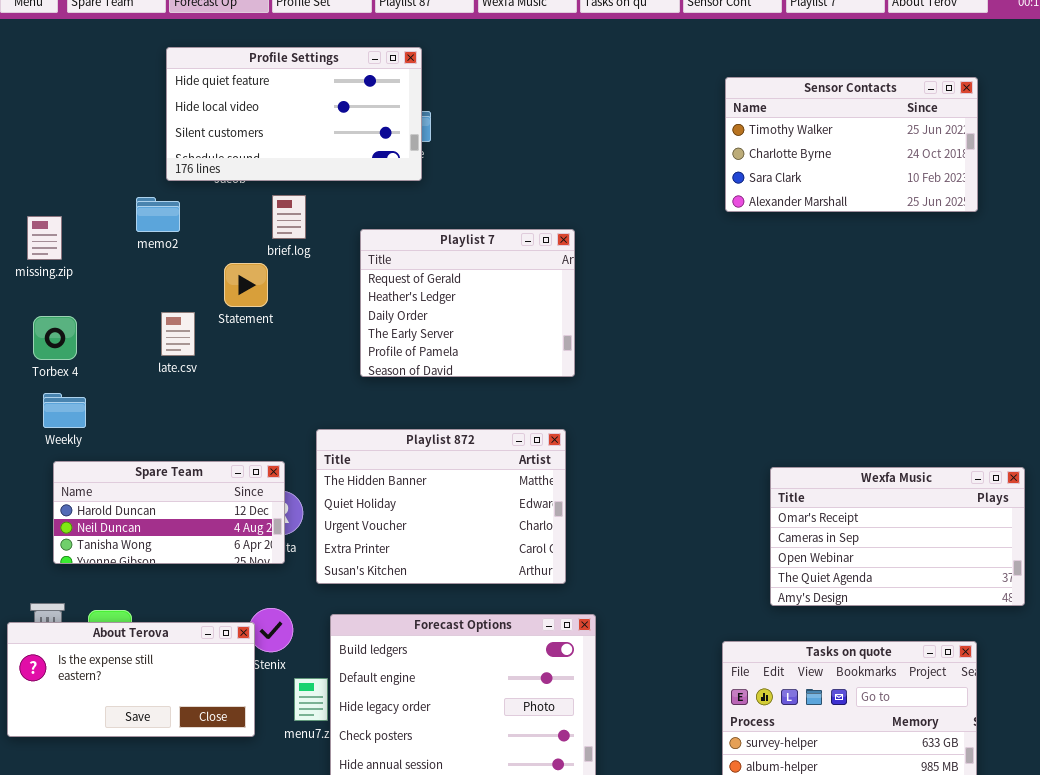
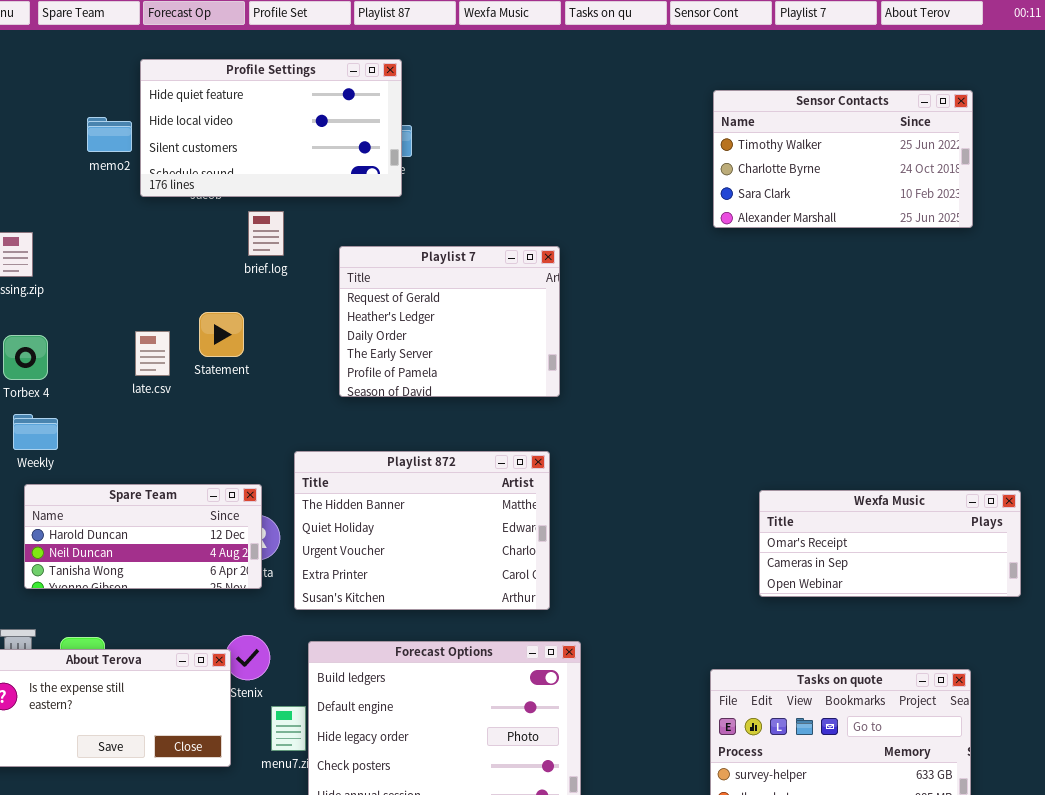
memo2: [136,197,180,232] -> [87,117,132,152], moved
Statement: [224,263,268,307] -> [199,312,244,357], moved
Wexfa Music: [770,467,1025,606] -> [759,490,1021,597], resized

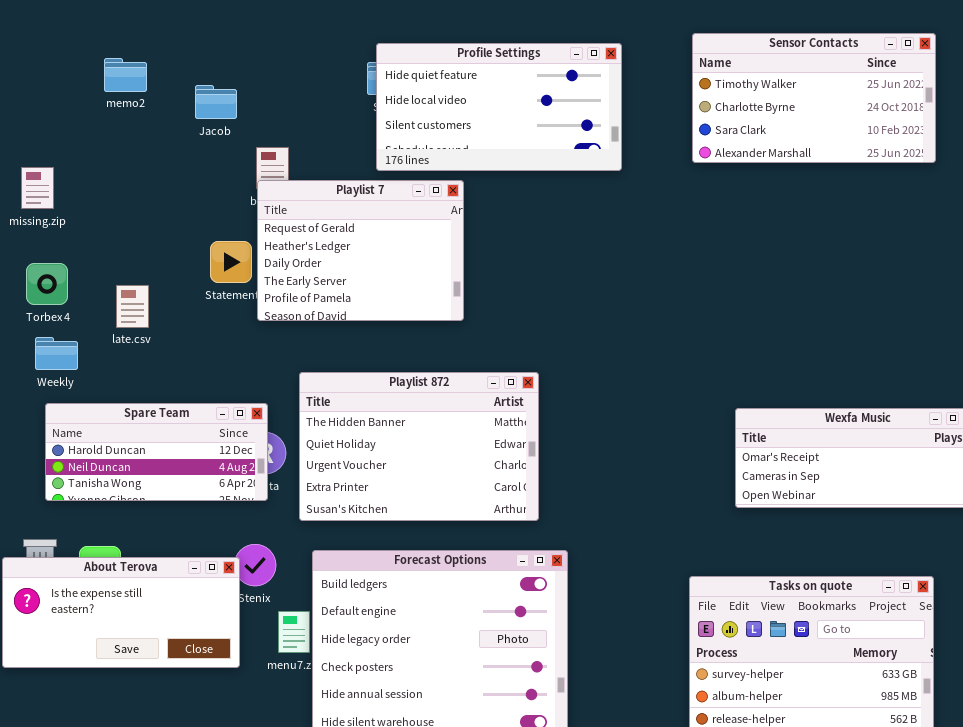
Profile Settings: [140,59,402,197] -> [376,43,622,171], moved
Playlist 7: [339,246,560,397] -> [257,180,464,321], moved
late.csv: [135,331,170,376] -> [116,285,149,328], moved

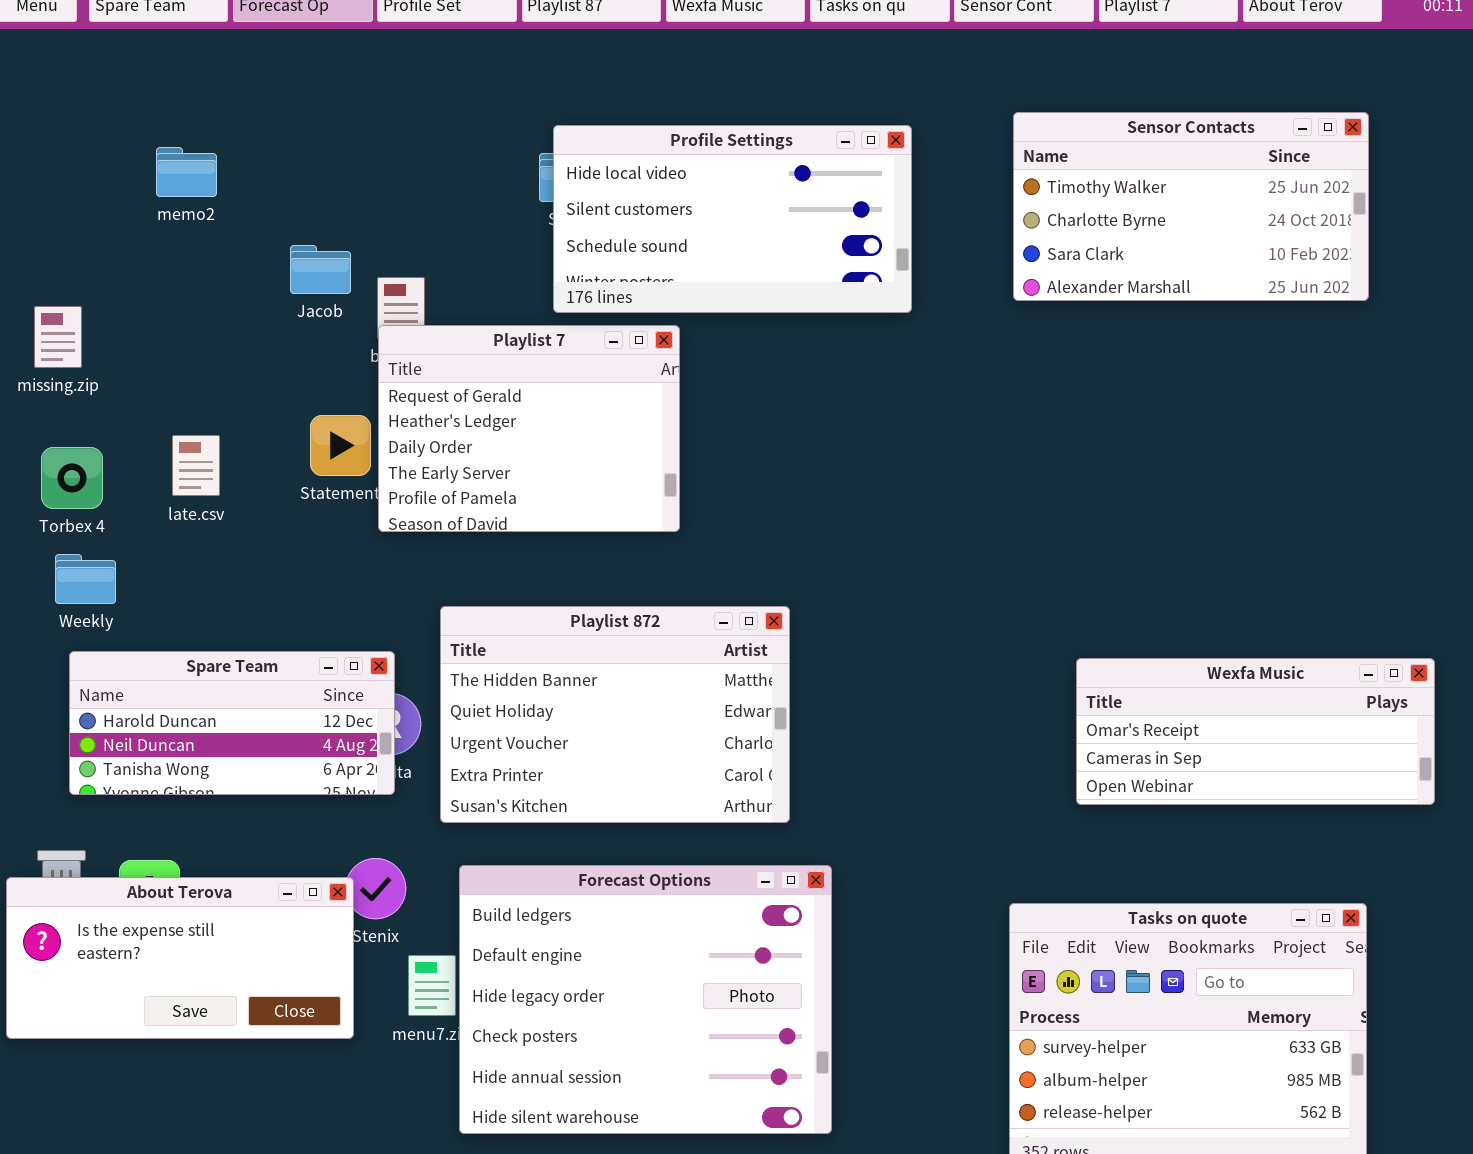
Profile Settings: [376,43,622,171] -> [553,125,912,313], scrolled down 1 row
Jacob: [195,85,237,119] -> [290,245,351,294], moved
late.csv: [116,285,149,328] -> [172,435,220,496], moved

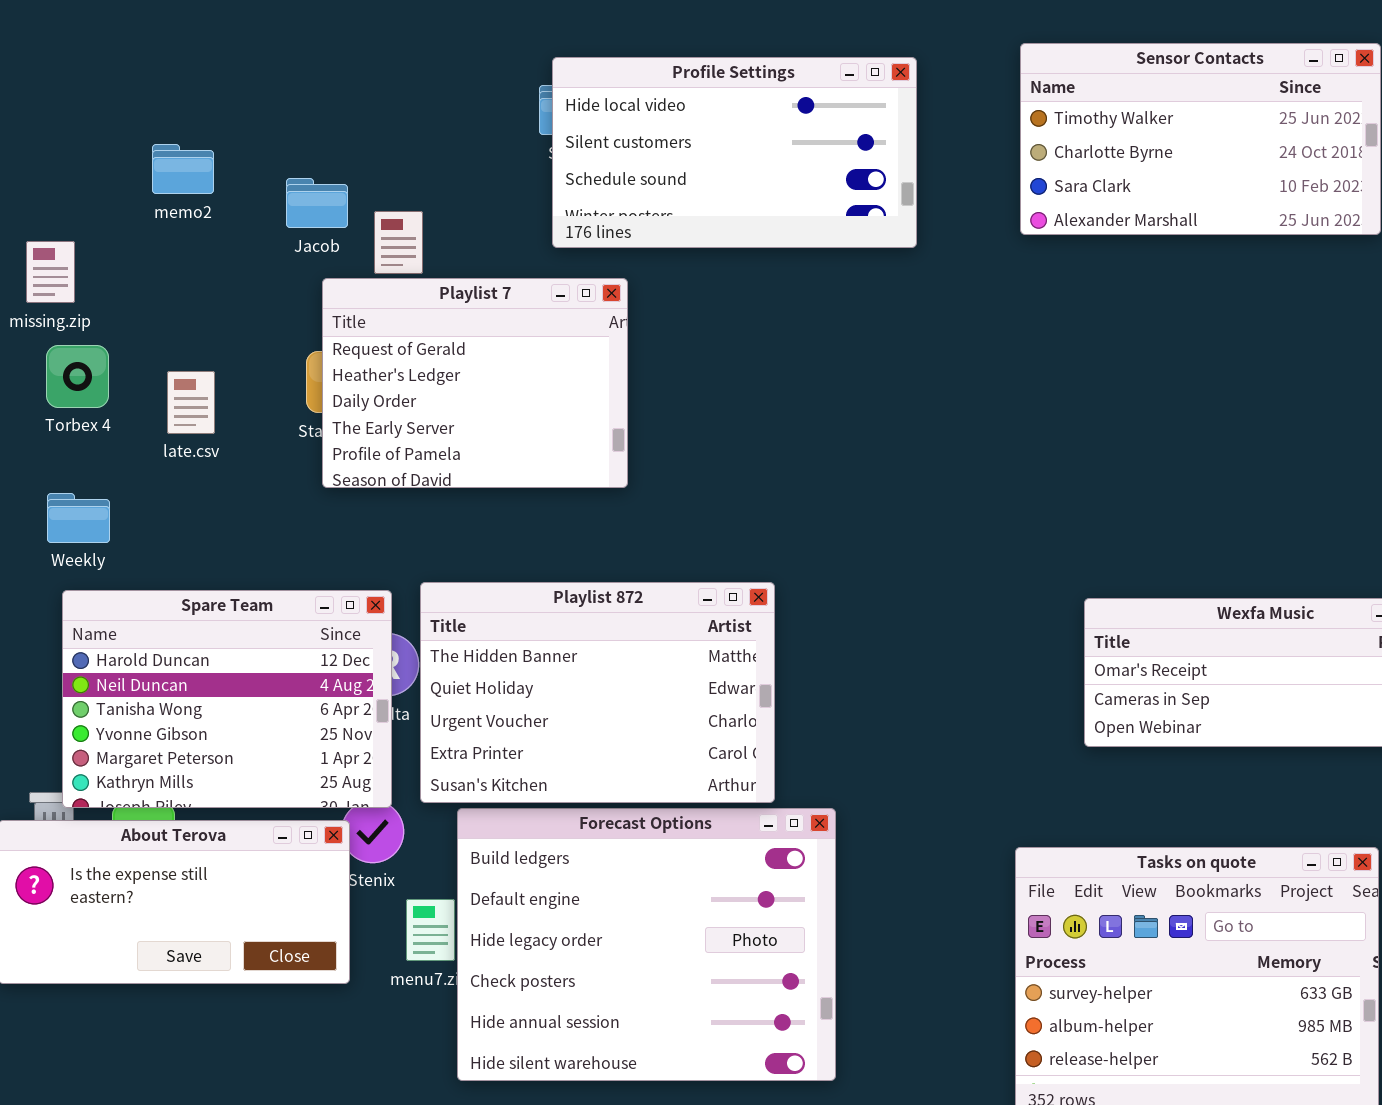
memo2: [156,147,217,197] -> [152,144,214,194], moved
Playlist 7: [378,325,680,532] -> [322,278,628,488], moved
Torbex 4: [41,447,103,509] -> [46,345,109,408], moved
Playlist 872: [440,606,790,823] -> [420,582,775,803], moved
Spare Team: [69,651,395,795] -> [62,590,392,808], resized

